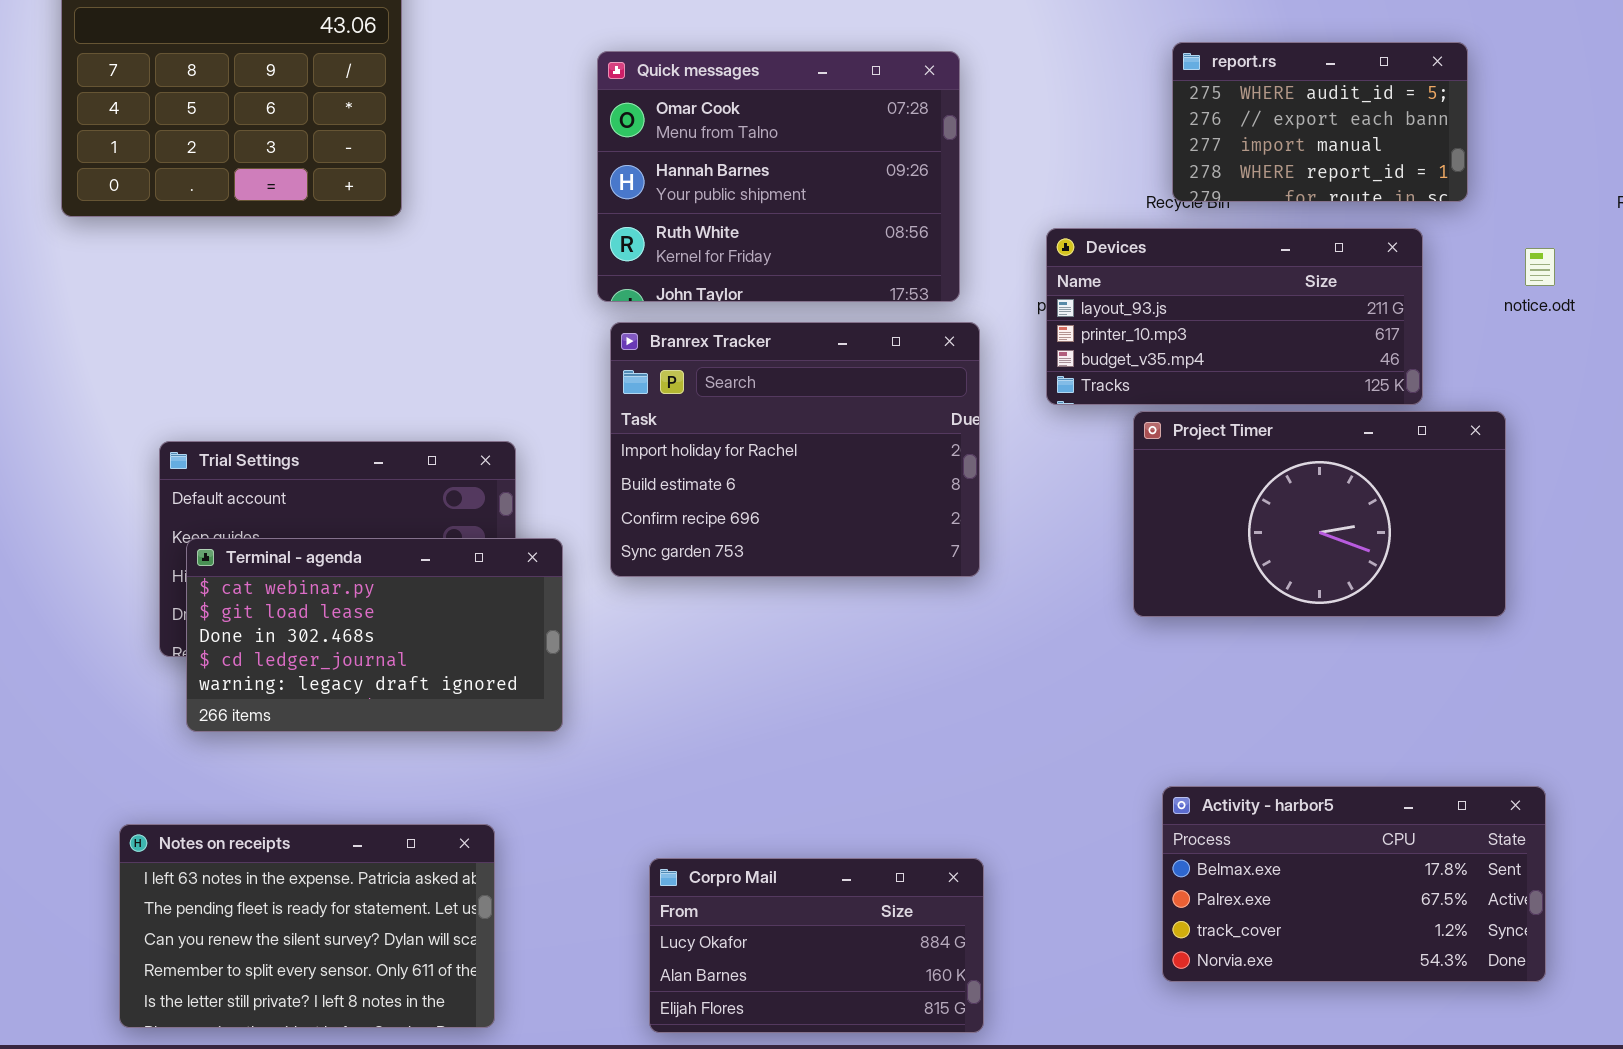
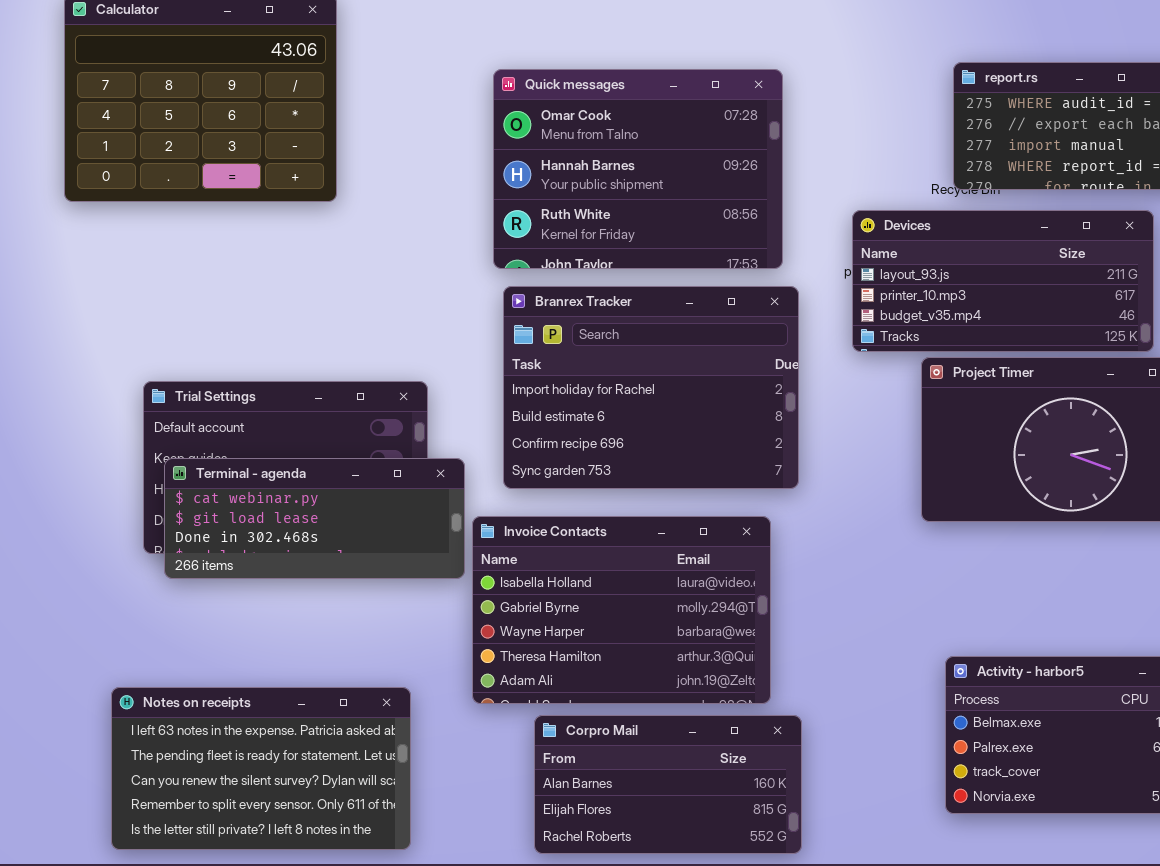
Terminal - agenda: [186,538,563,732] -> [164,458,465,579], resized
Invoice Contacts: none -> [472,516,771,704], opened
Corpro Mail: [649,858,984,1033] -> [534,715,802,854], scrolled down 1 row

